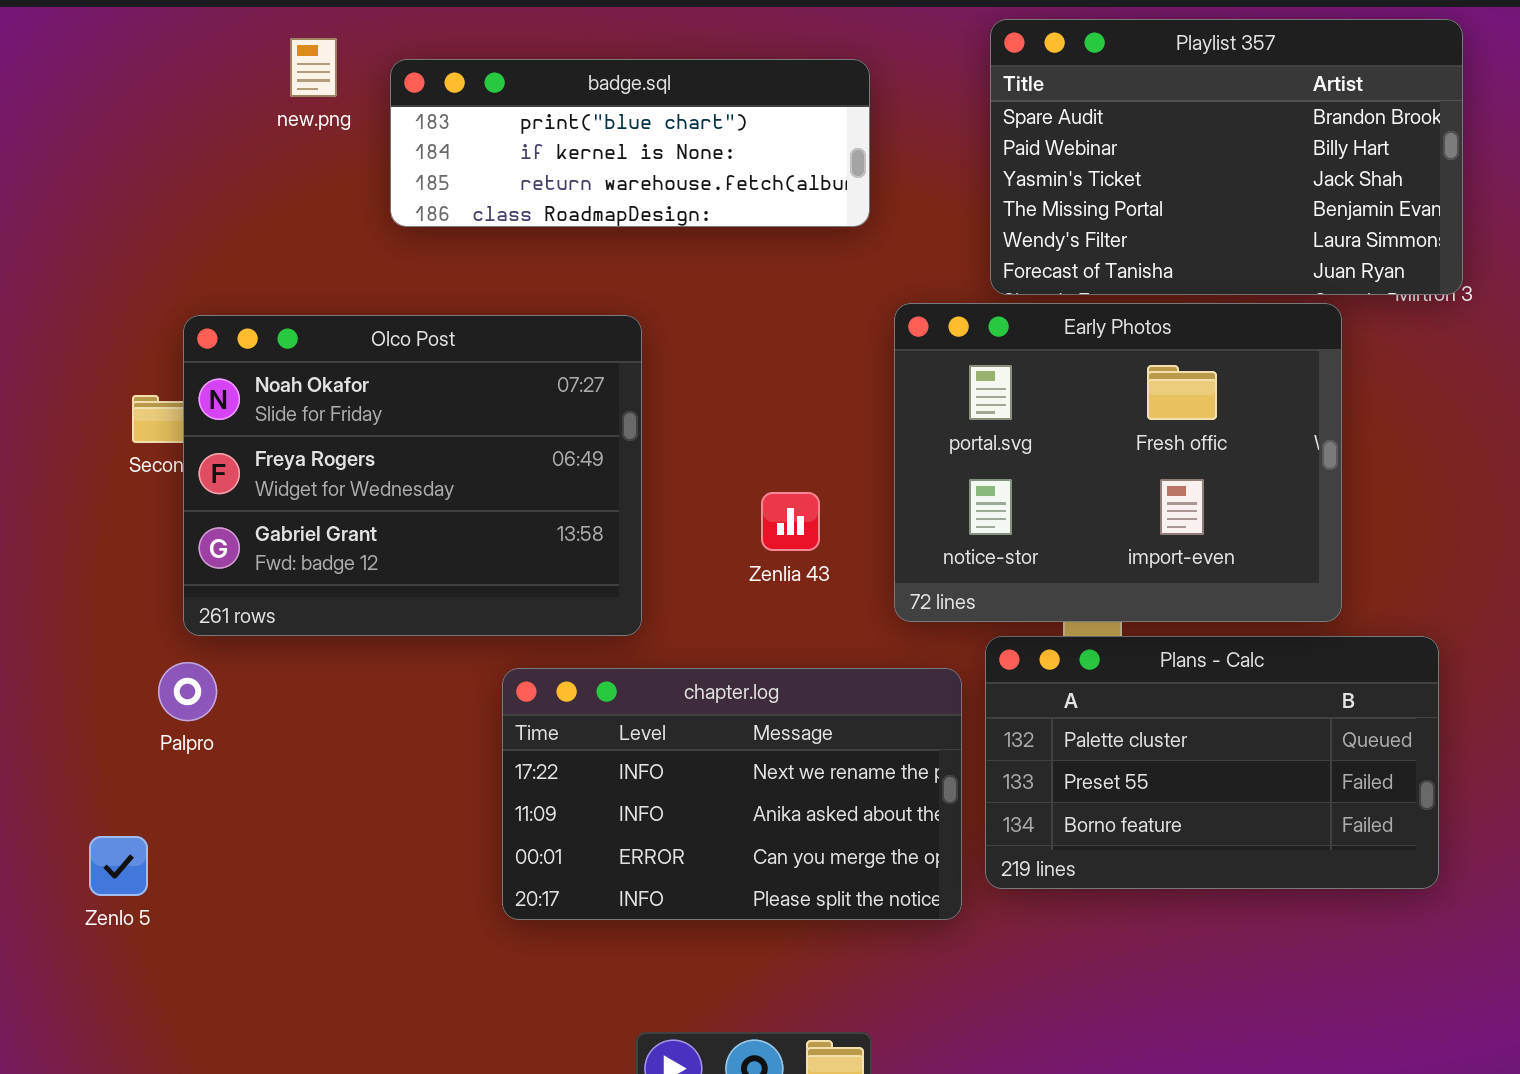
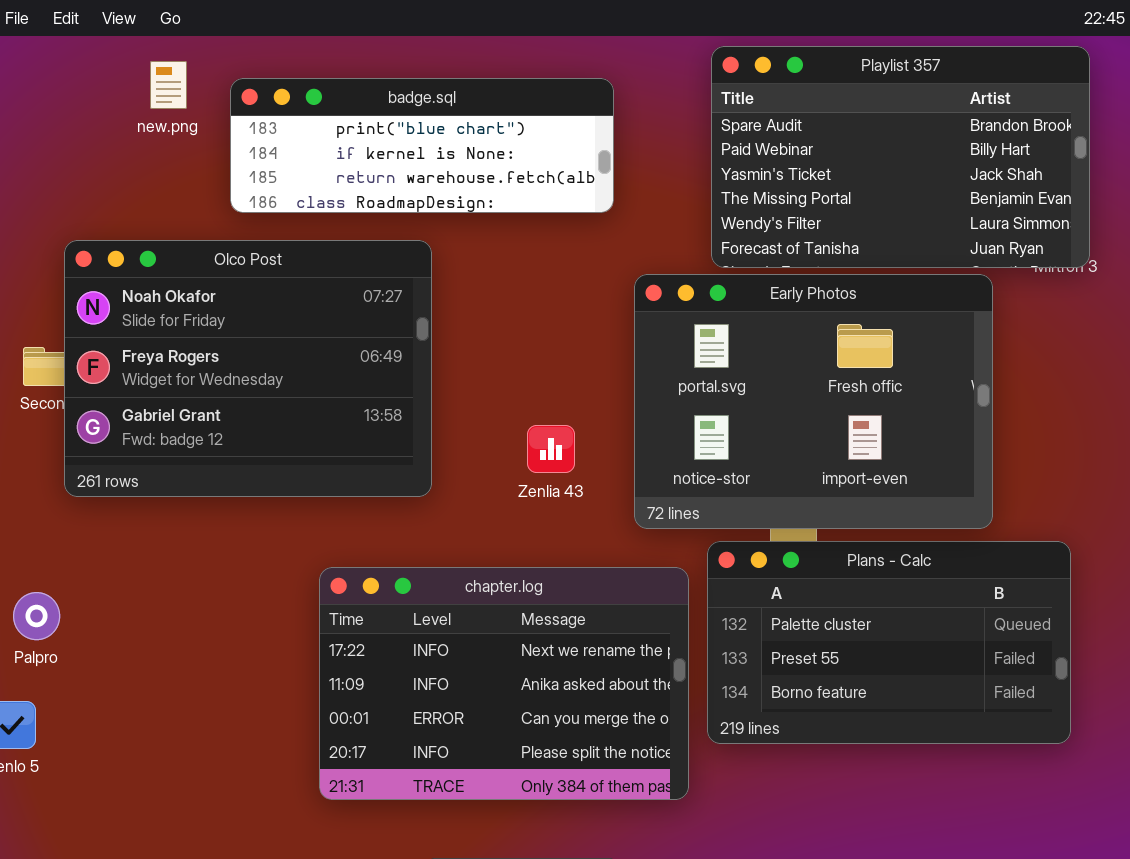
Olco Post: [183,315,642,636] -> [64,240,432,497], moved
Palpro: [158,662,217,721] -> [13,592,60,640], moved
chapter.log: [502,668,962,920] -> [319,567,689,800], resized

